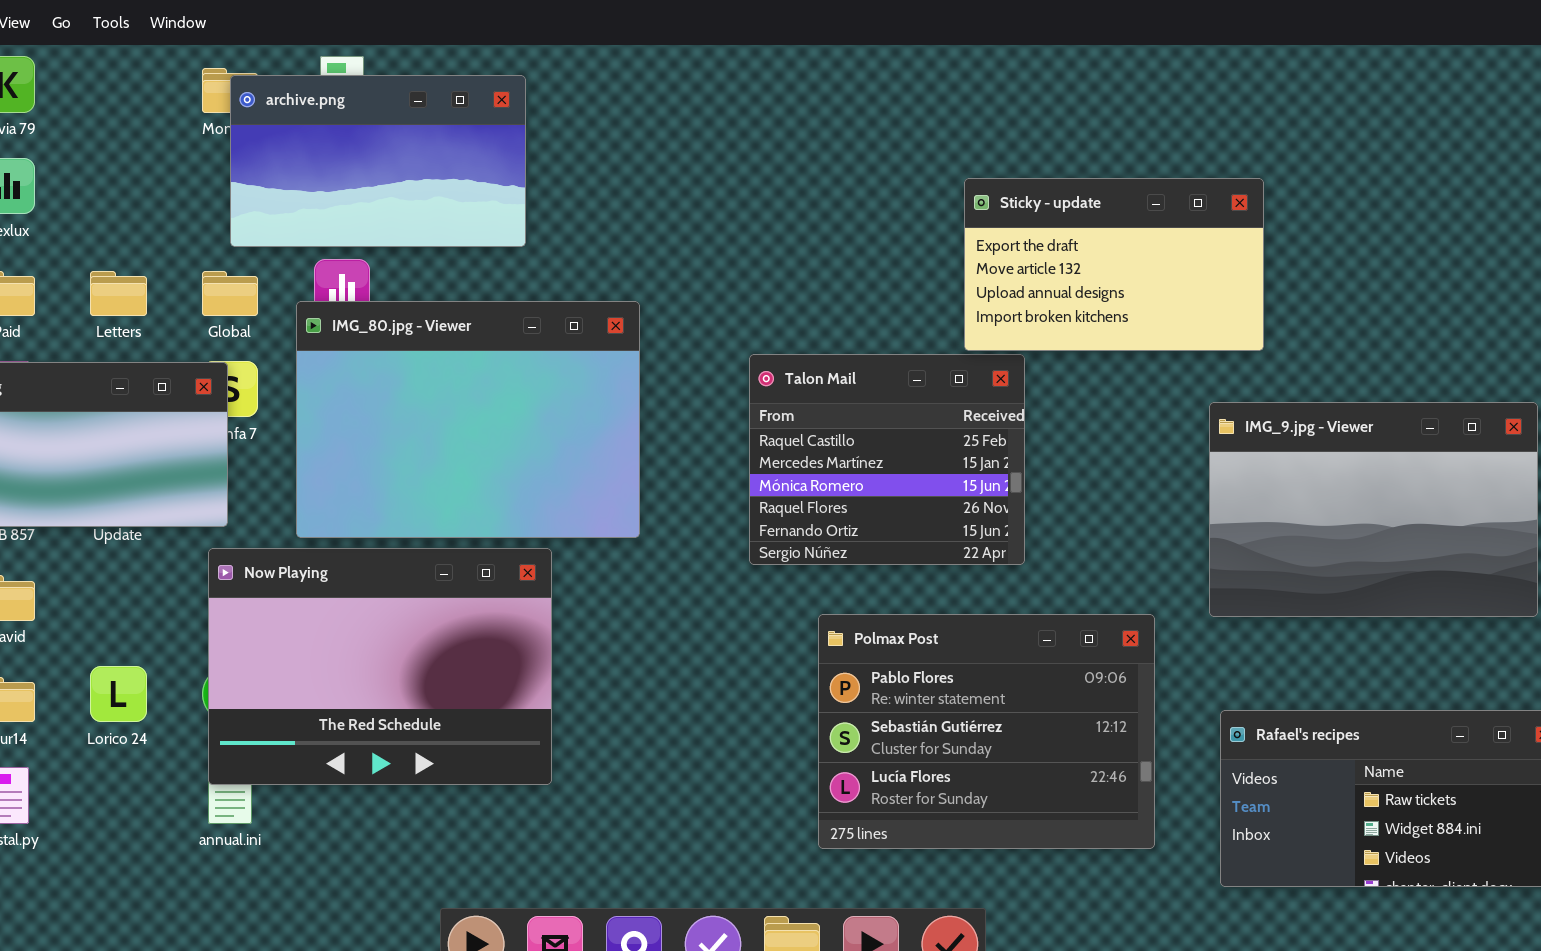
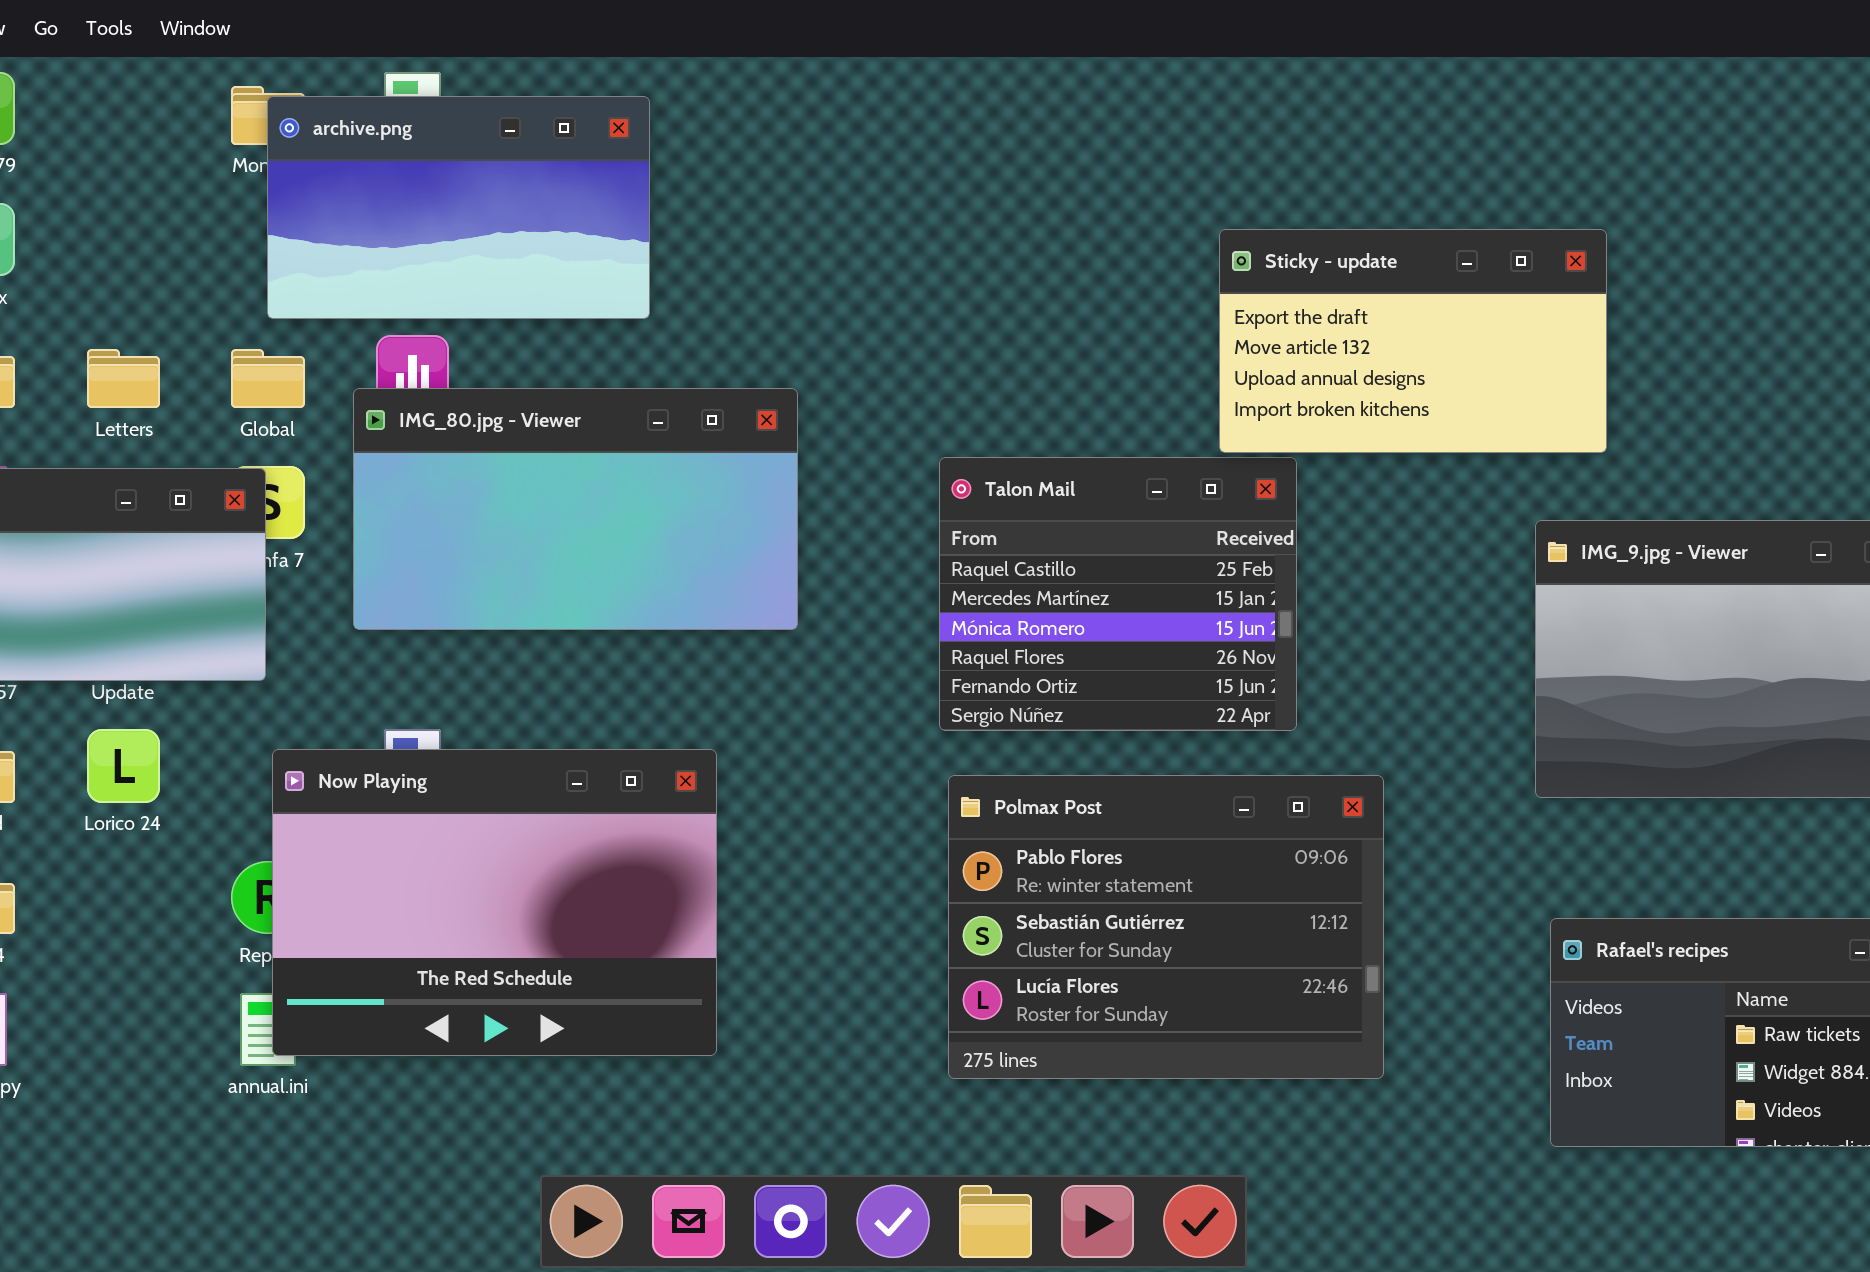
IMG_80.jpg - Viewer: [296,301,640,538] -> [353,388,798,630], resized
Now Playing: [208,548,552,785] -> [272,749,717,1056], moved
Polmax Post: [818,614,1155,849] -> [948,775,1384,1079], moved
Lorico 24: [90,666,147,722] -> [87,729,160,803], moved

